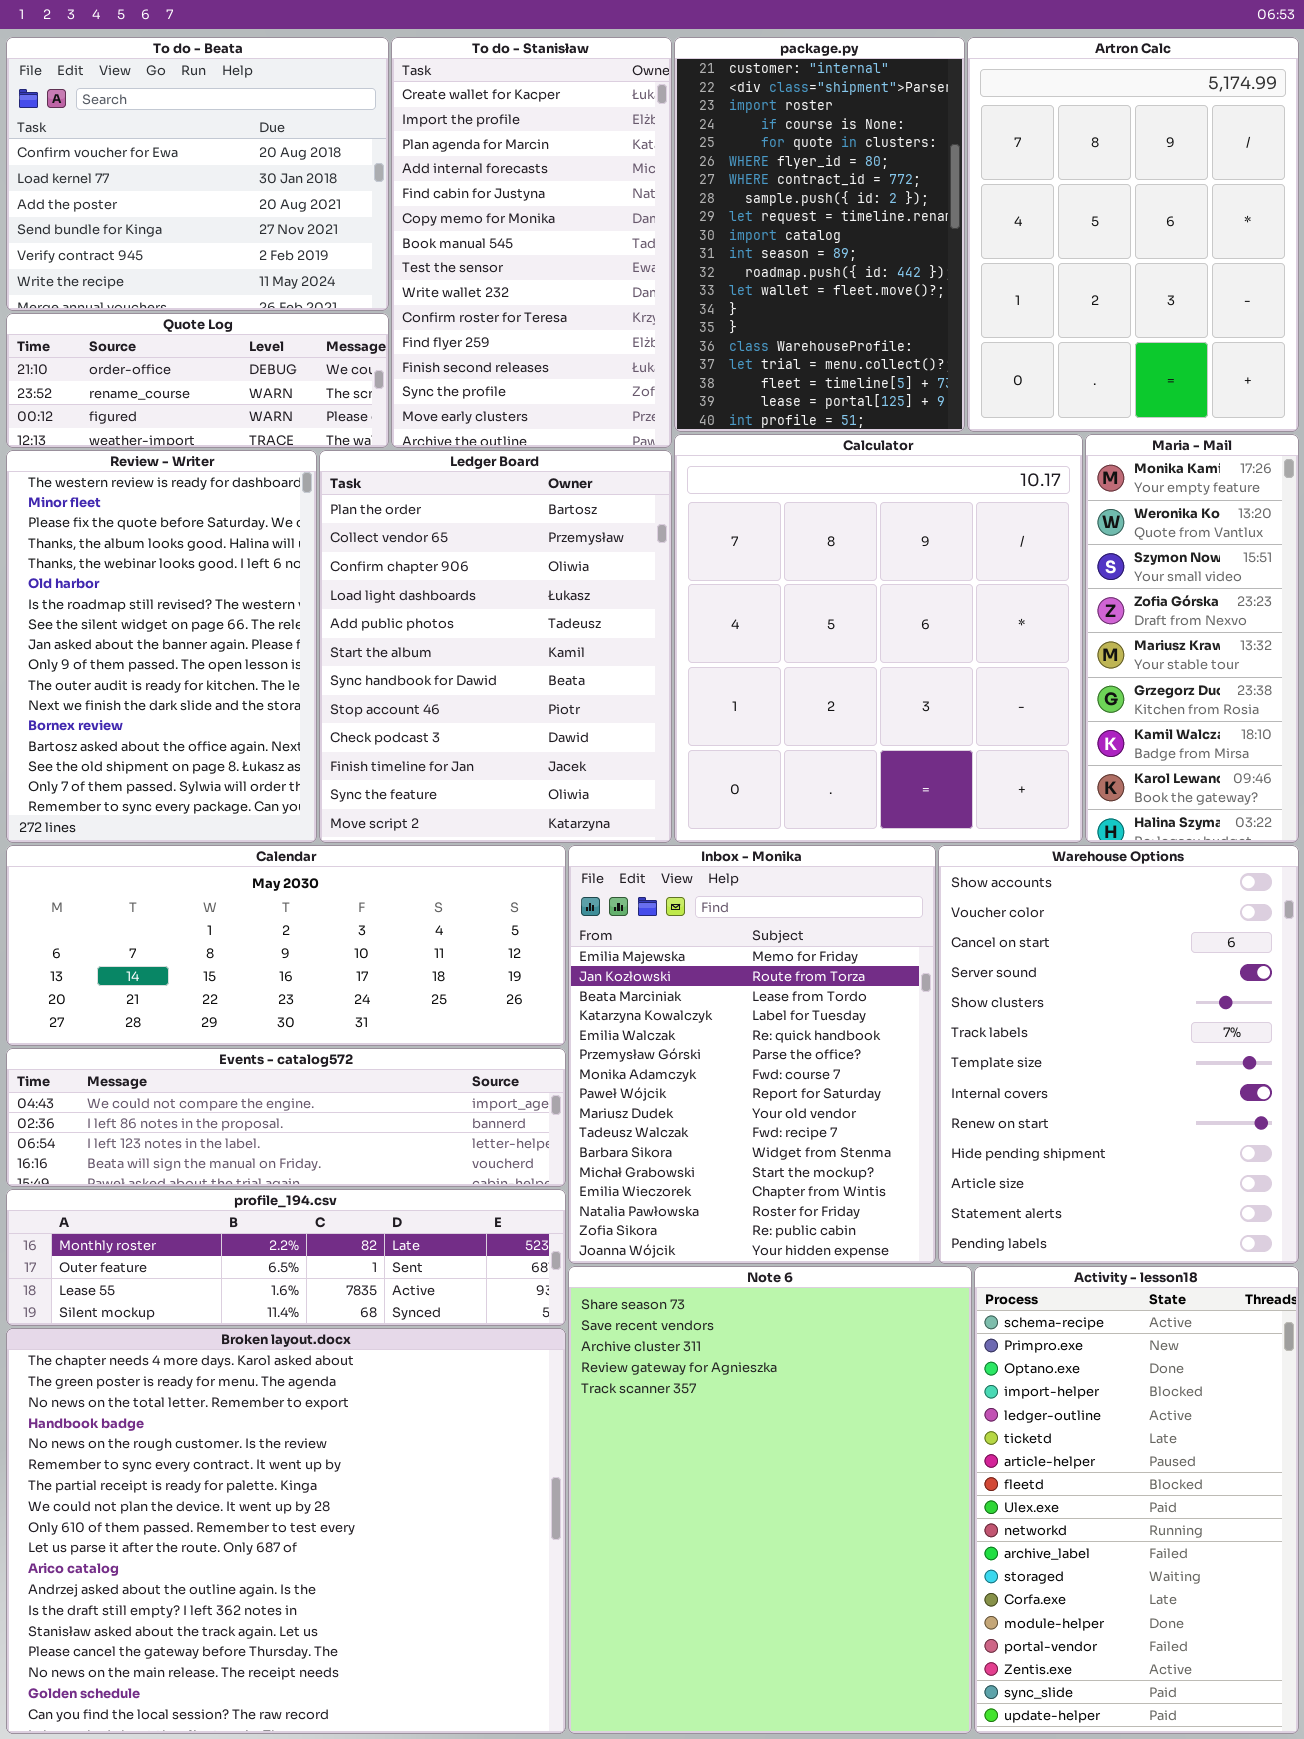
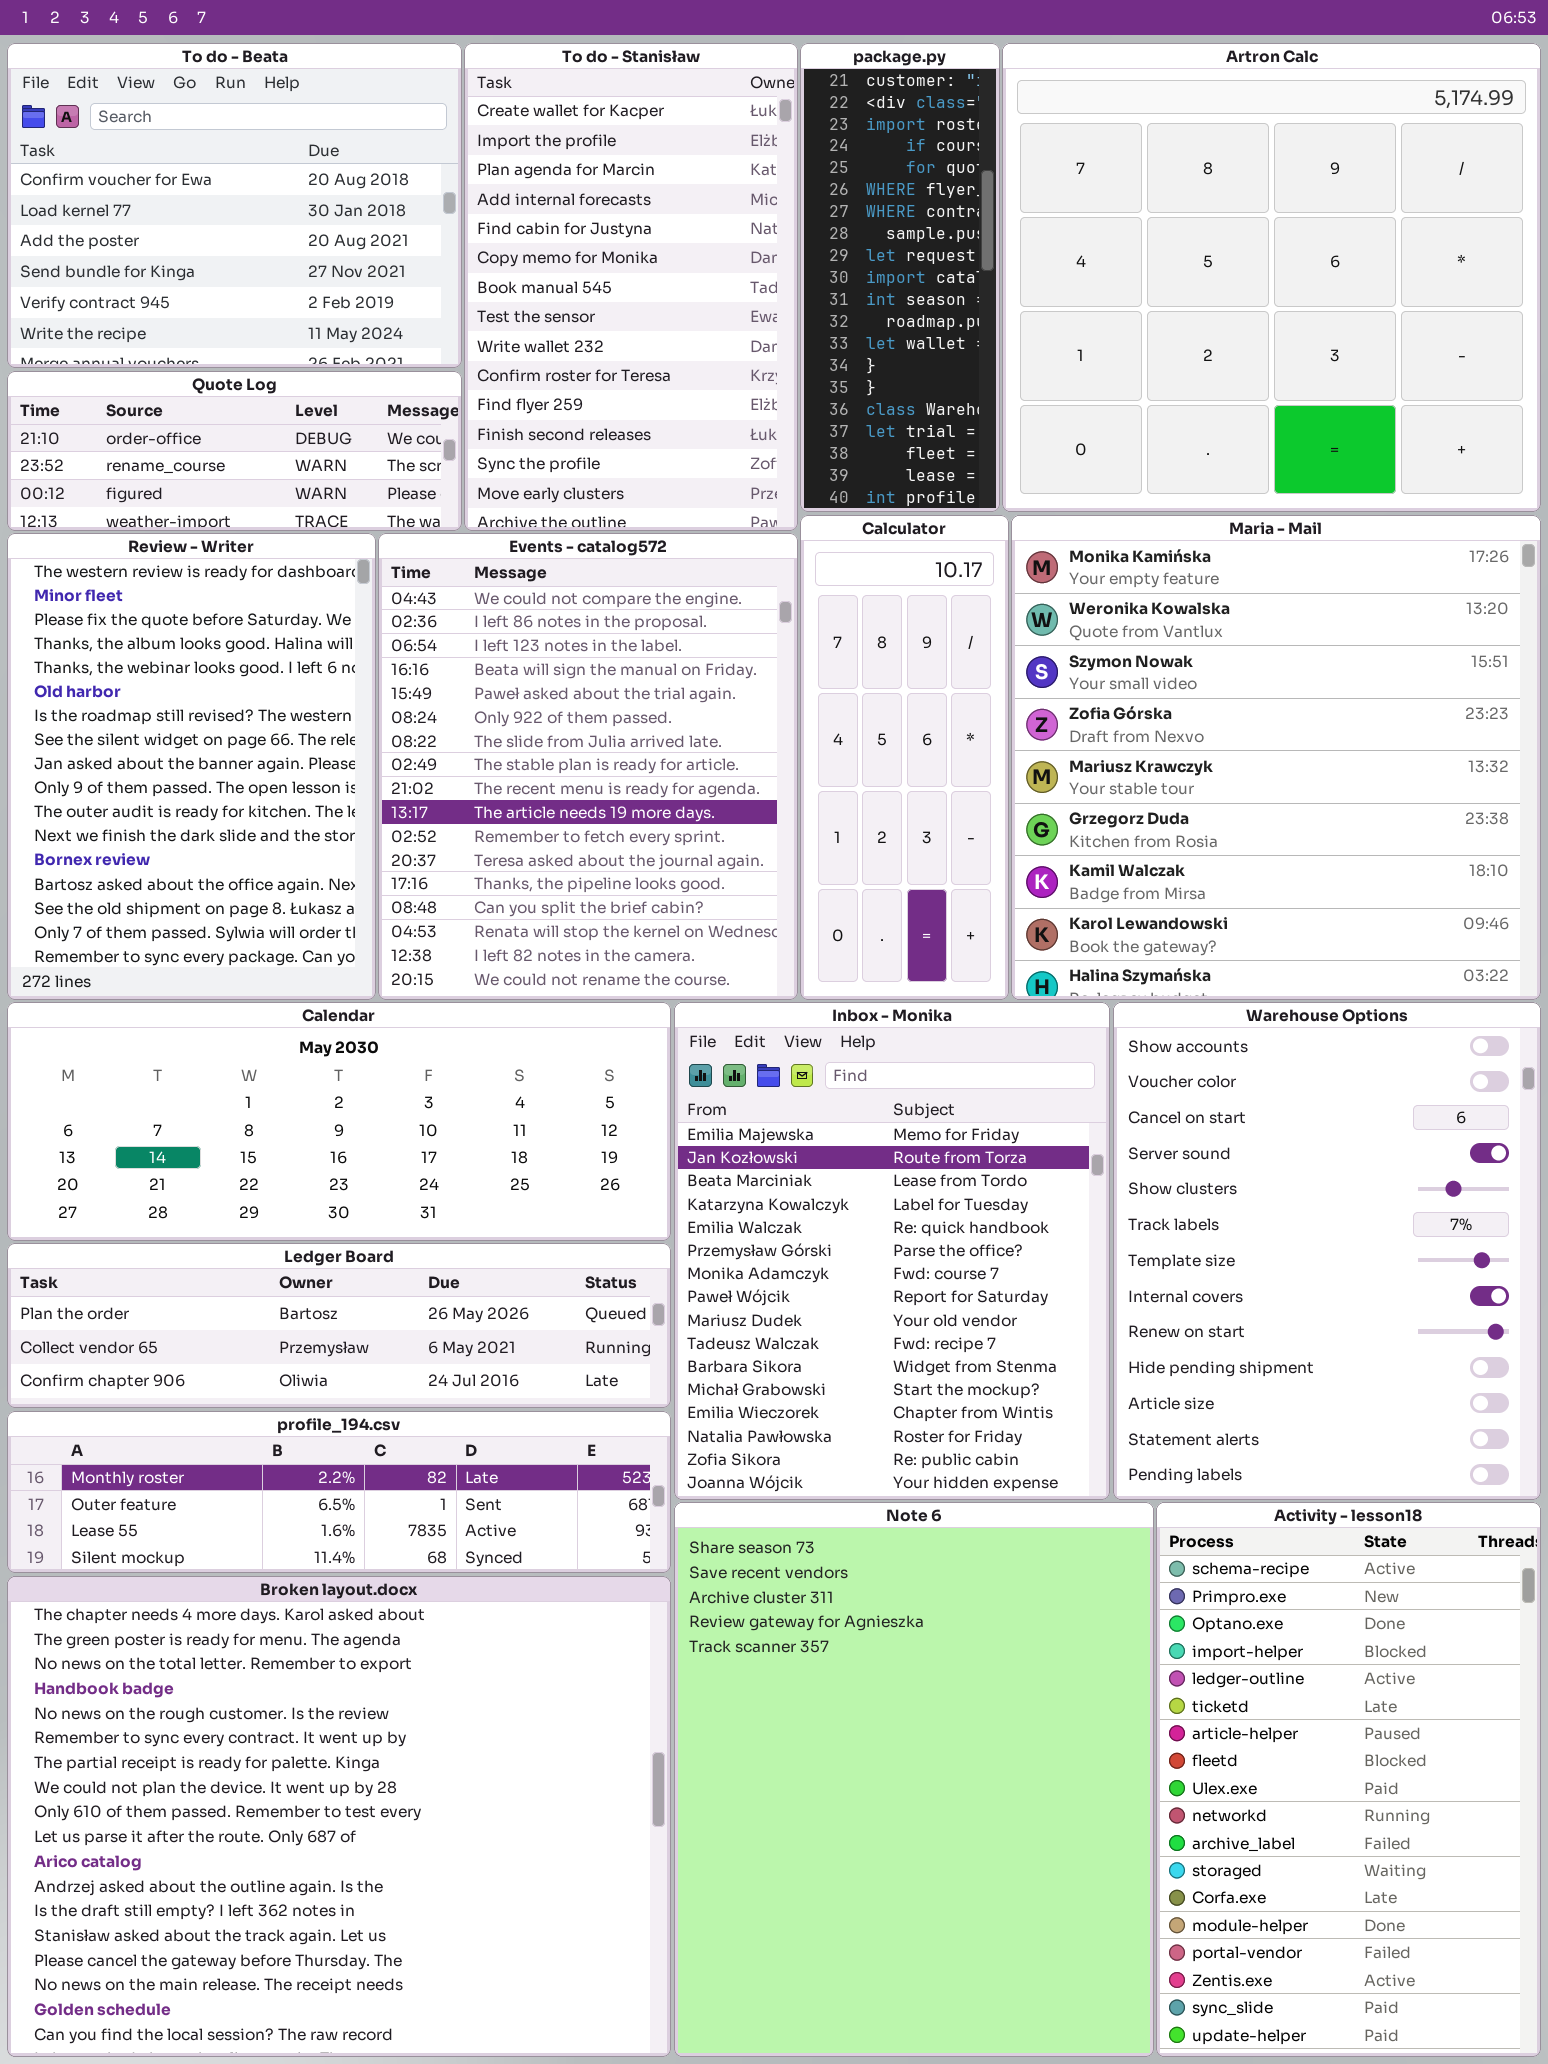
package.py: [674,37,965,432] -> [800,43,1000,512], resized
Artron Calc: [967,37,1299,432] -> [1002,43,1541,512], resized
Calculator: [674,434,1083,843] -> [800,515,1009,1000], resized
Maria - Mail: [1085,434,1299,843] -> [1011,515,1541,1000], resized
Ledger Board: [319,450,672,843] -> [7,1243,671,1408], moved, resized
Events - catalog572: [6,1048,566,1187] -> [378,533,798,1000], moved, resized

